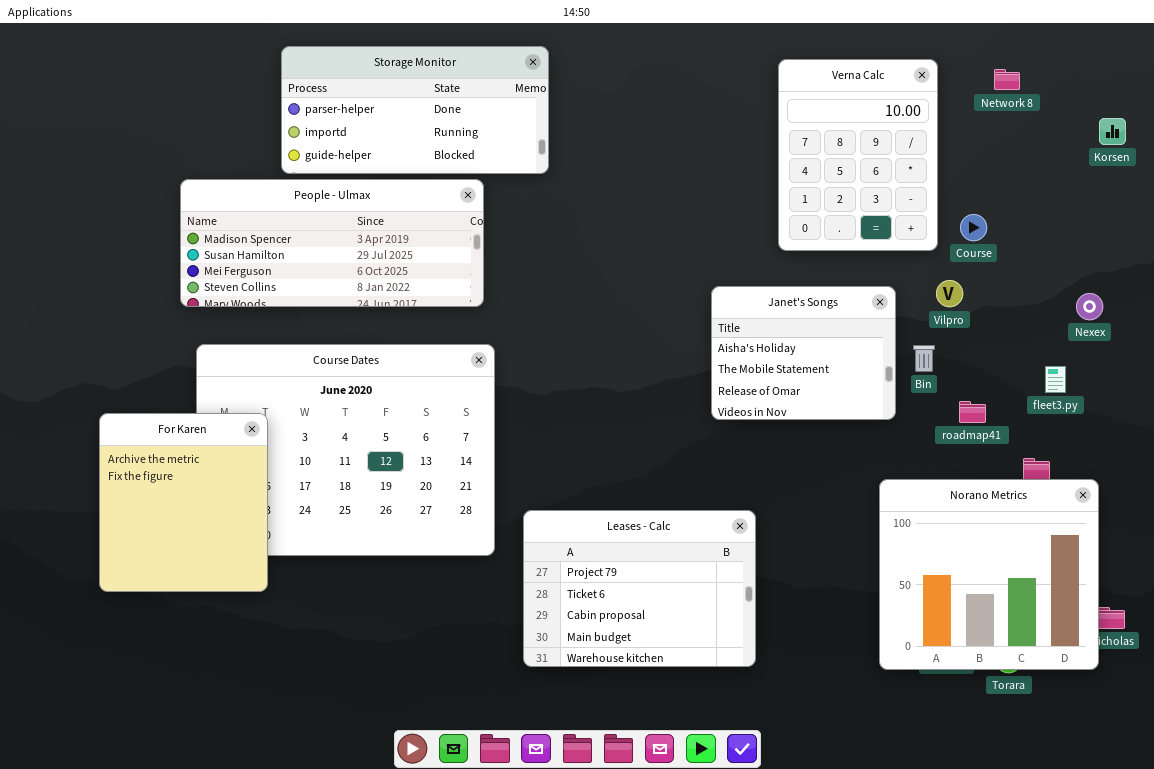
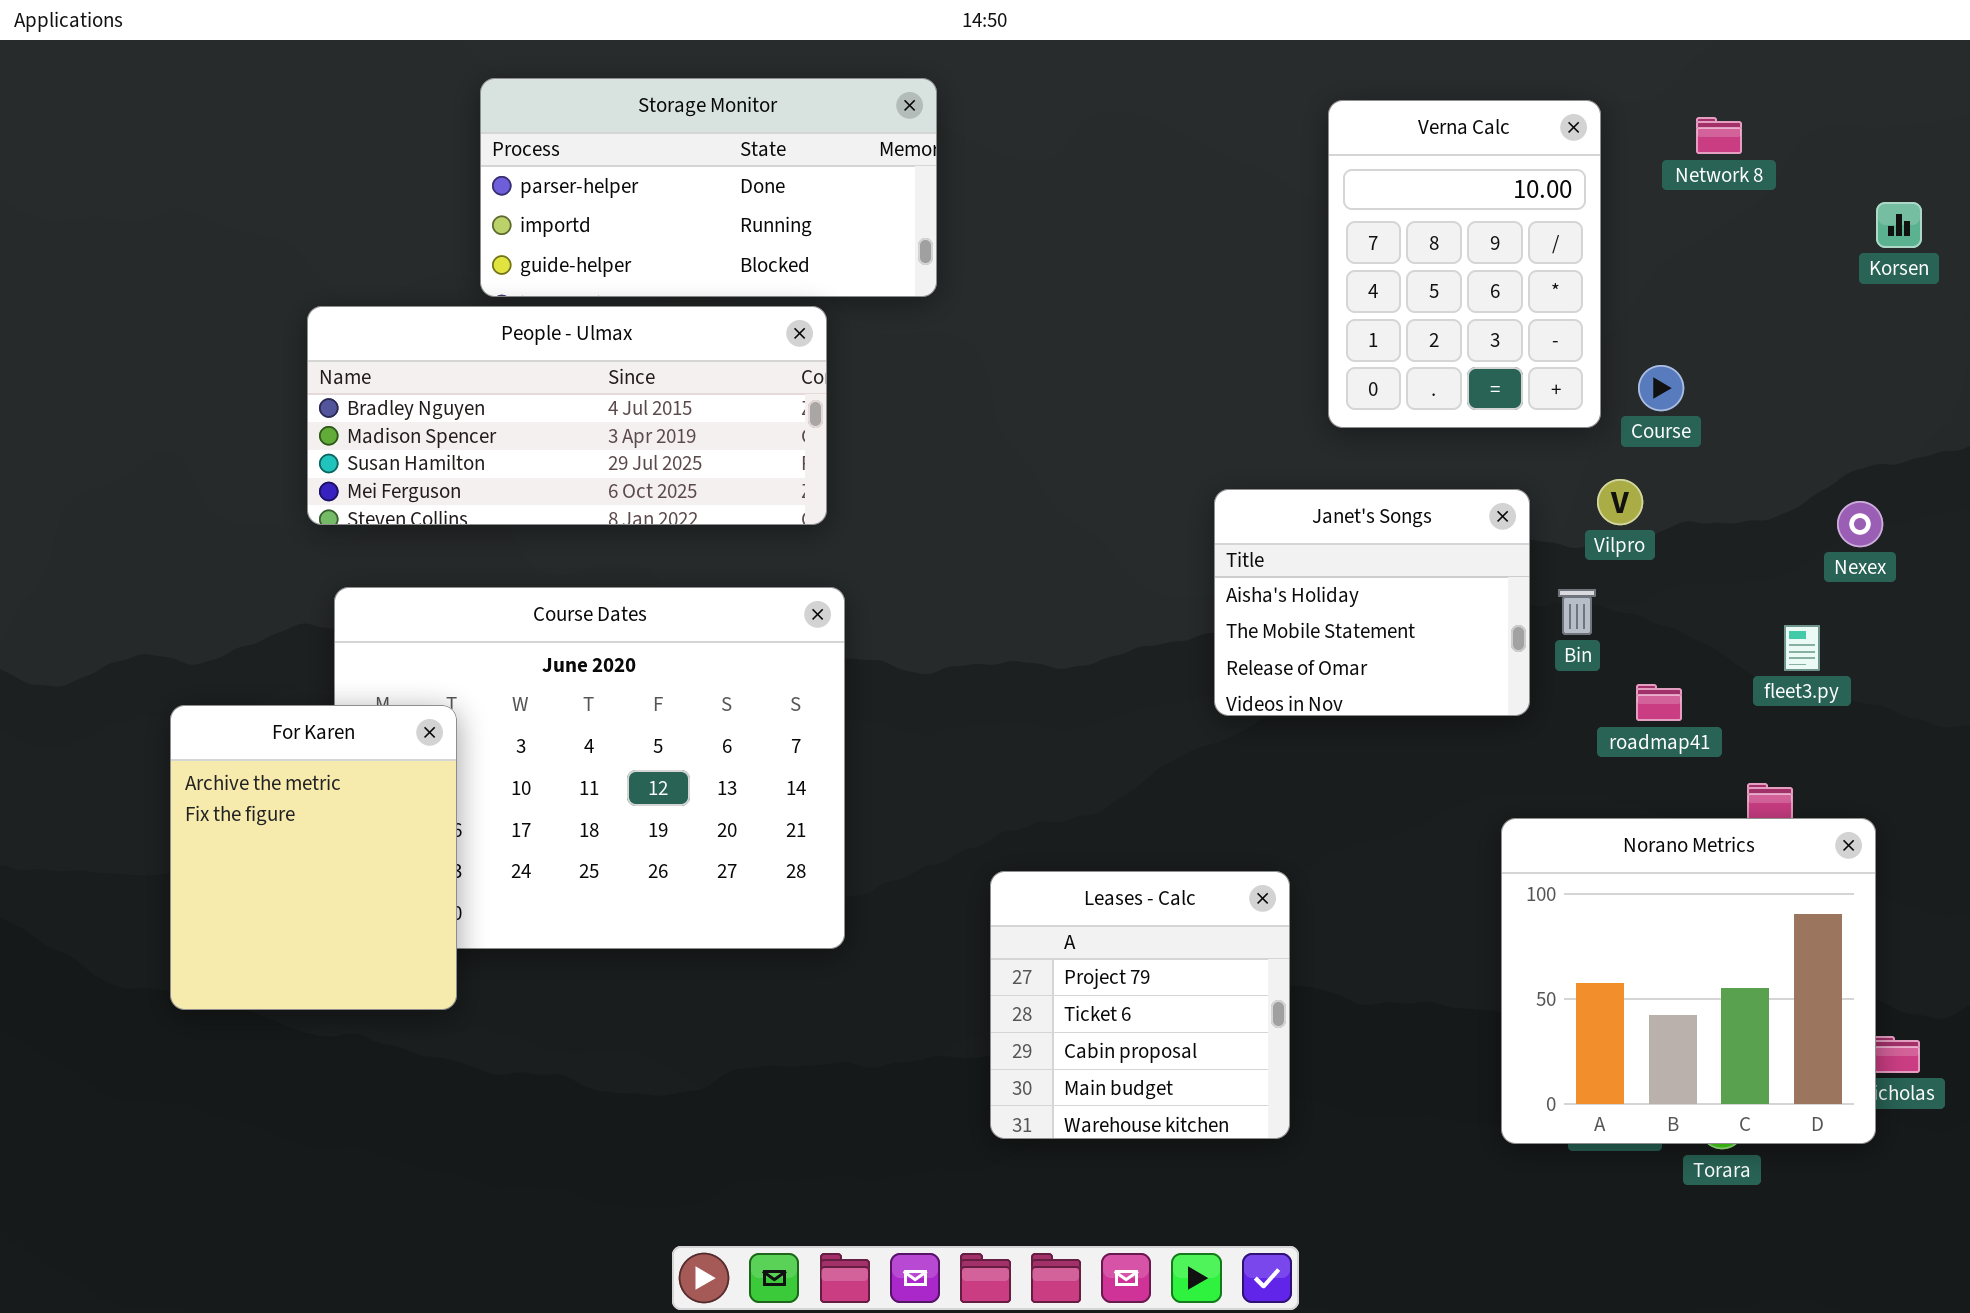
People - Ulmax: [180,179,484,307] -> [307,306,827,525], scrolled up 1 row
Leases - Calc: [523,510,756,667] -> [990,871,1290,1139], resized

